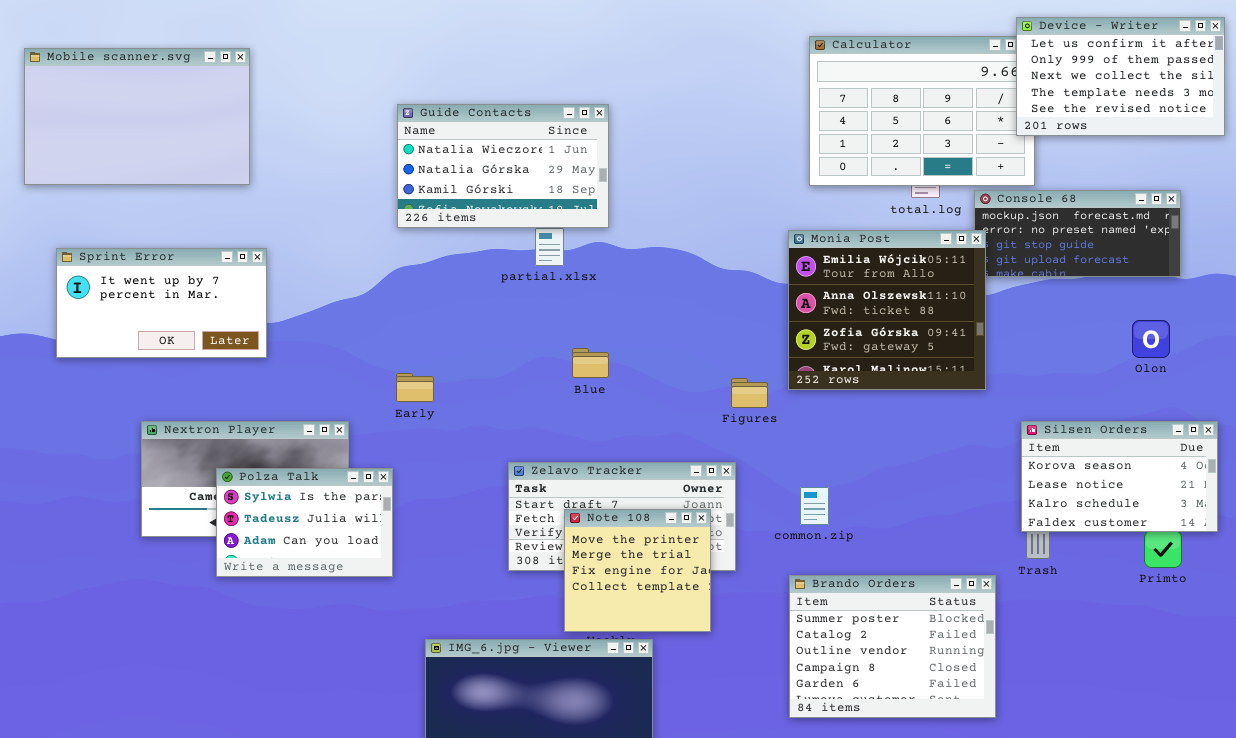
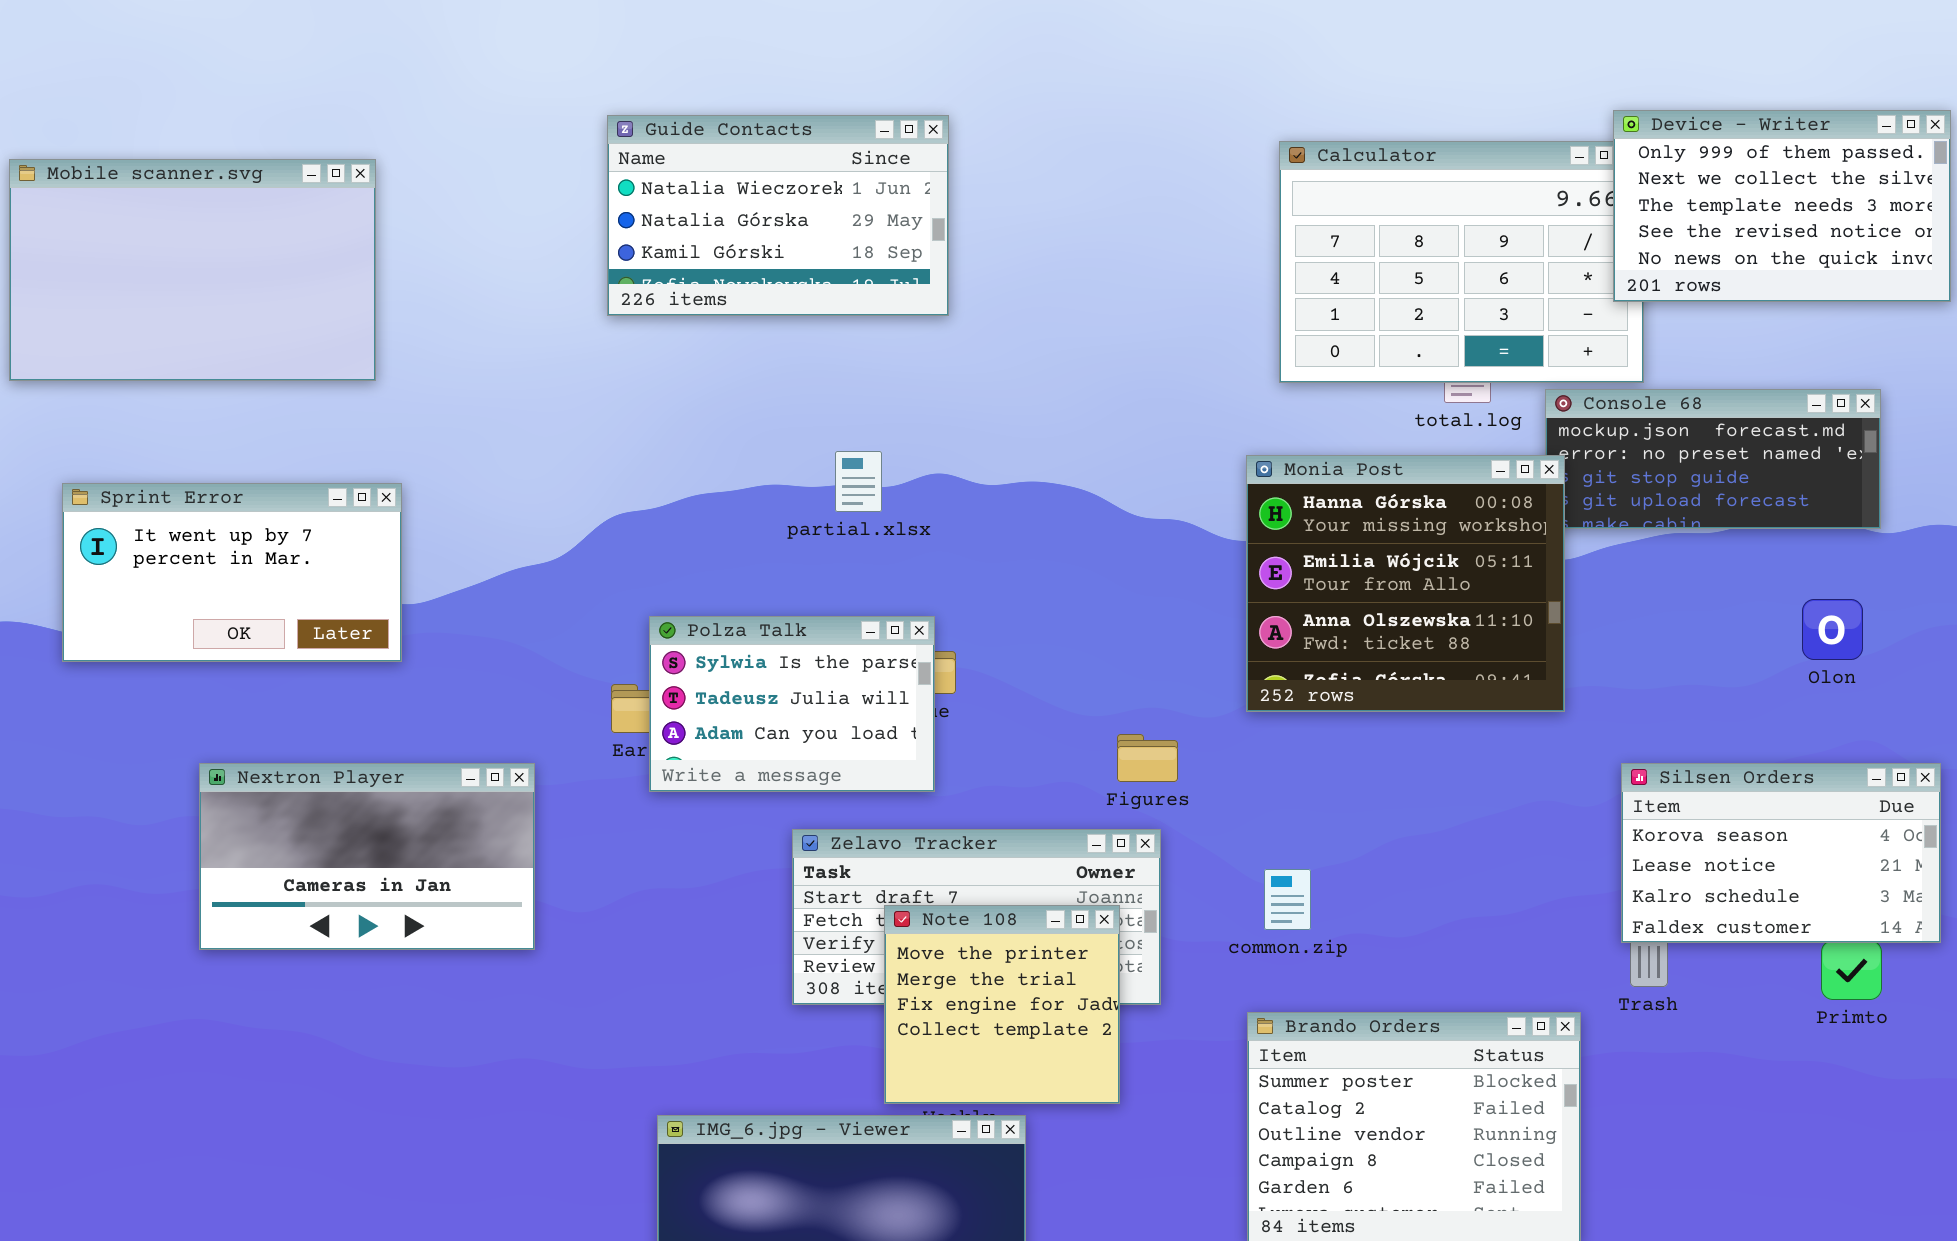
Device - Writer: [1016,17,1225,136] -> [1613,110,1951,302], scrolled down 1 row
Guide Contacts: [397,104,609,228] -> [607,115,949,316], moved
Monia Post: [788,230,986,390] -> [1246,455,1565,712], scrolled up 1 row
Figures: [731,378,768,408] -> [1117,734,1178,782], moved
Polza Talk: [216,468,393,577] -> [649,616,935,792], moved

